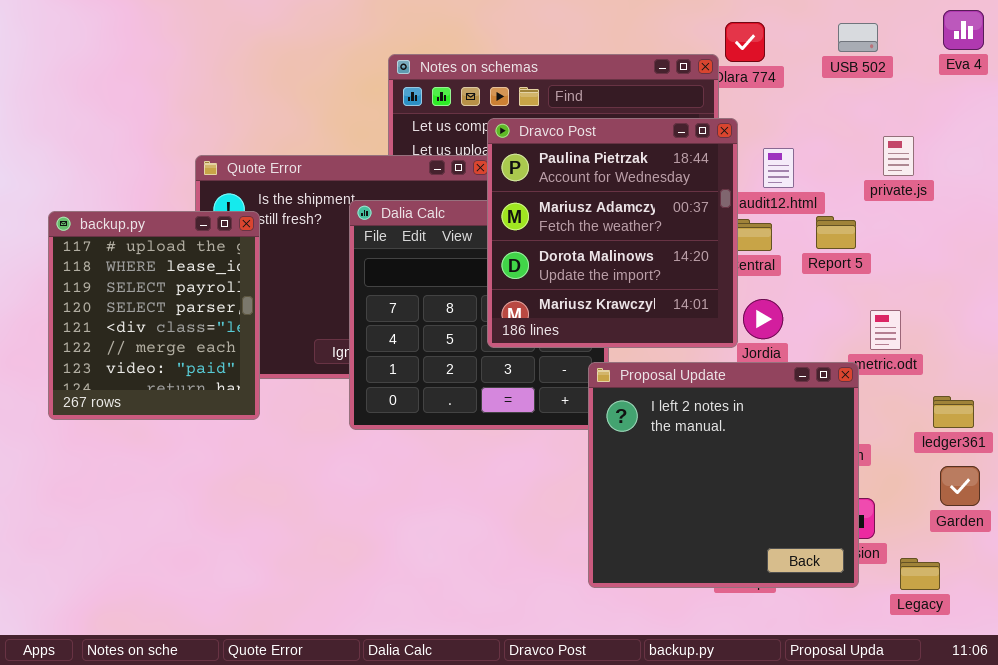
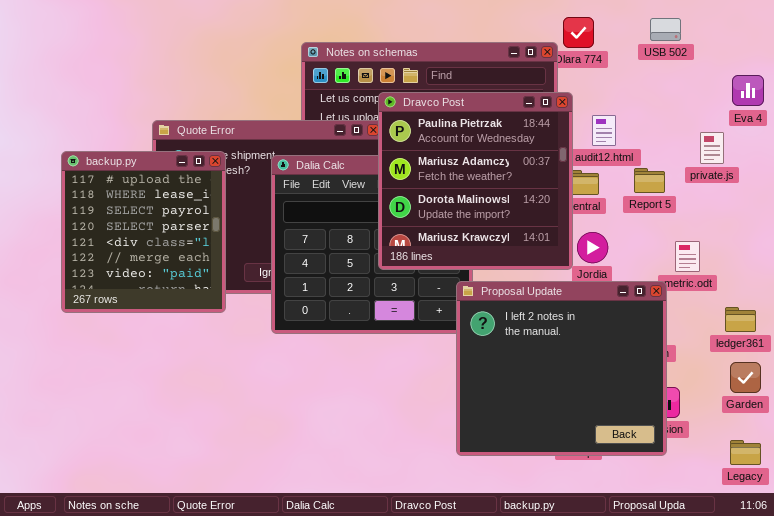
Eva 4: [943,10,984,50] -> [732,75,764,106], moved
private.js: [883,136,914,176] -> [700,132,724,164], moved
backup.py: [48,211,260,420] -> [61,151,226,313], moved
Legacy: [900,558,940,590] -> [730,440,761,465], moved

